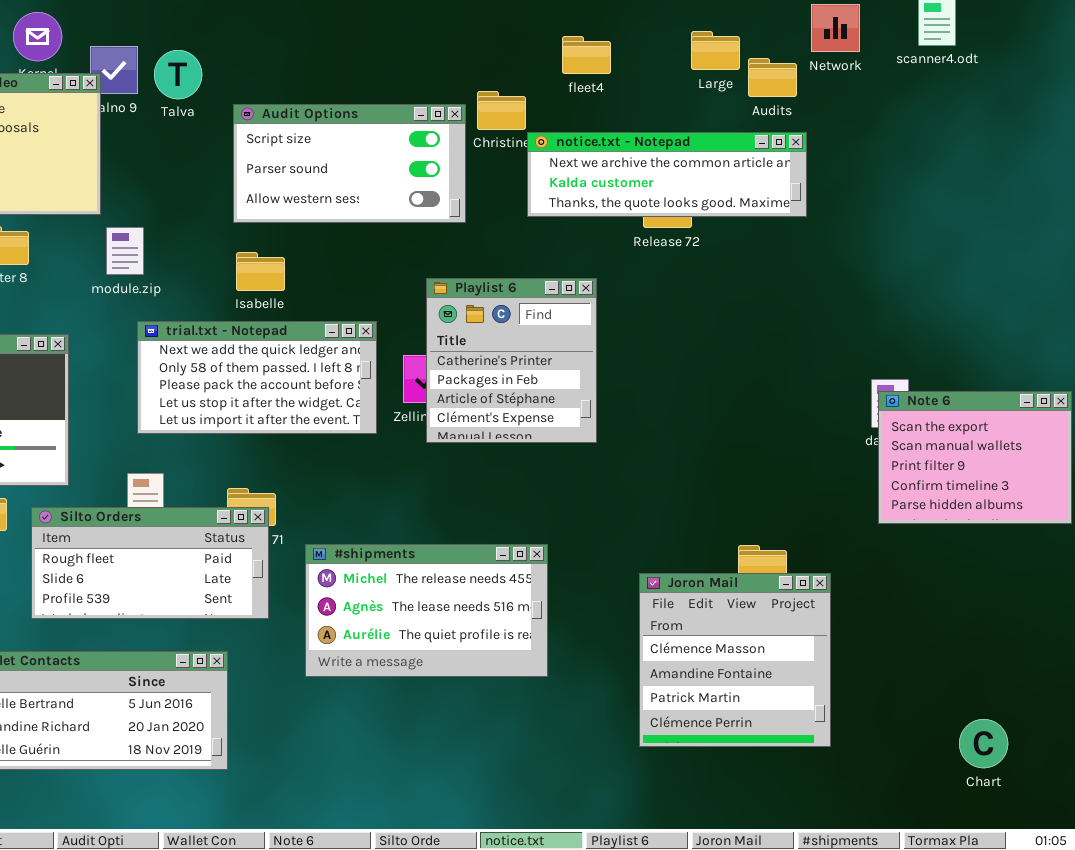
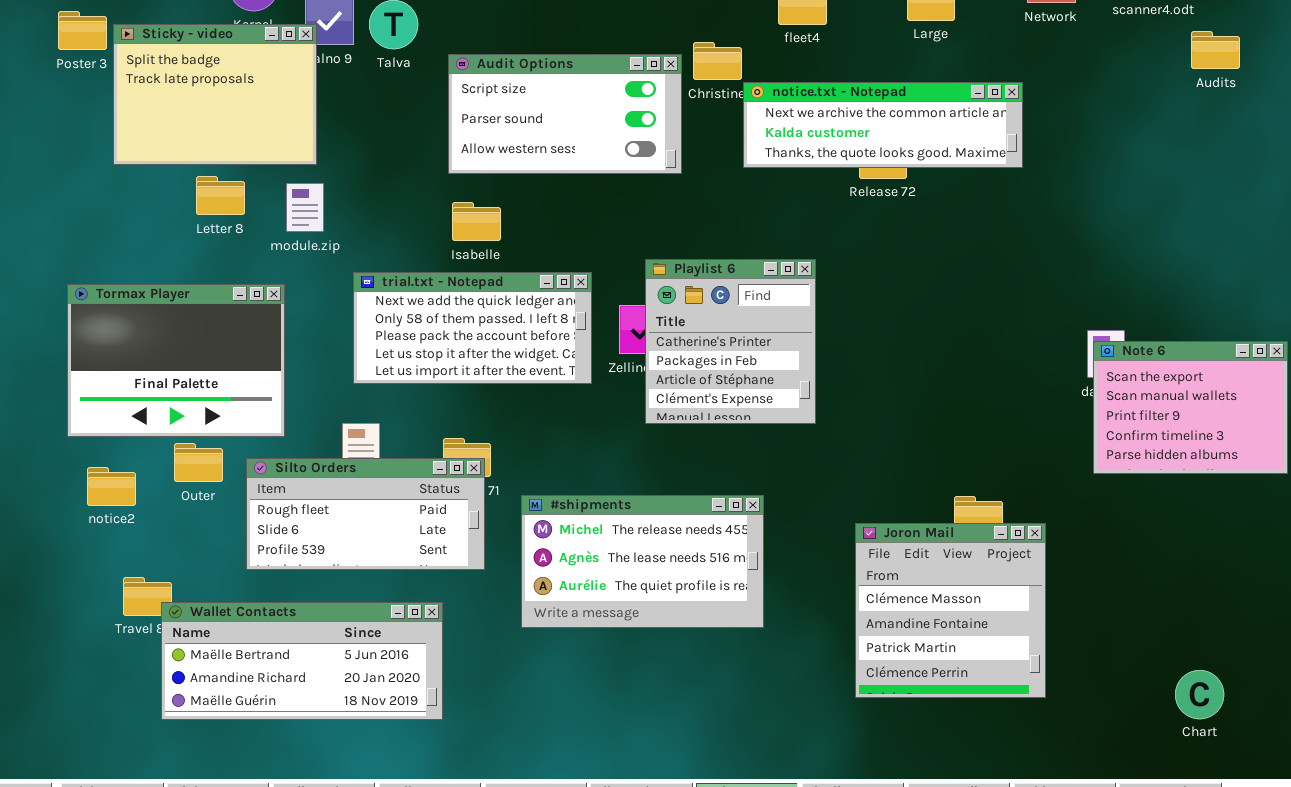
Audits: [748,58,797,97] -> [1191,31,1240,69], moved
module.zip: [106,227,144,275] -> [286,183,324,232], moved
Playlist 6: [426,278,597,443] -> [645,259,816,424], moved

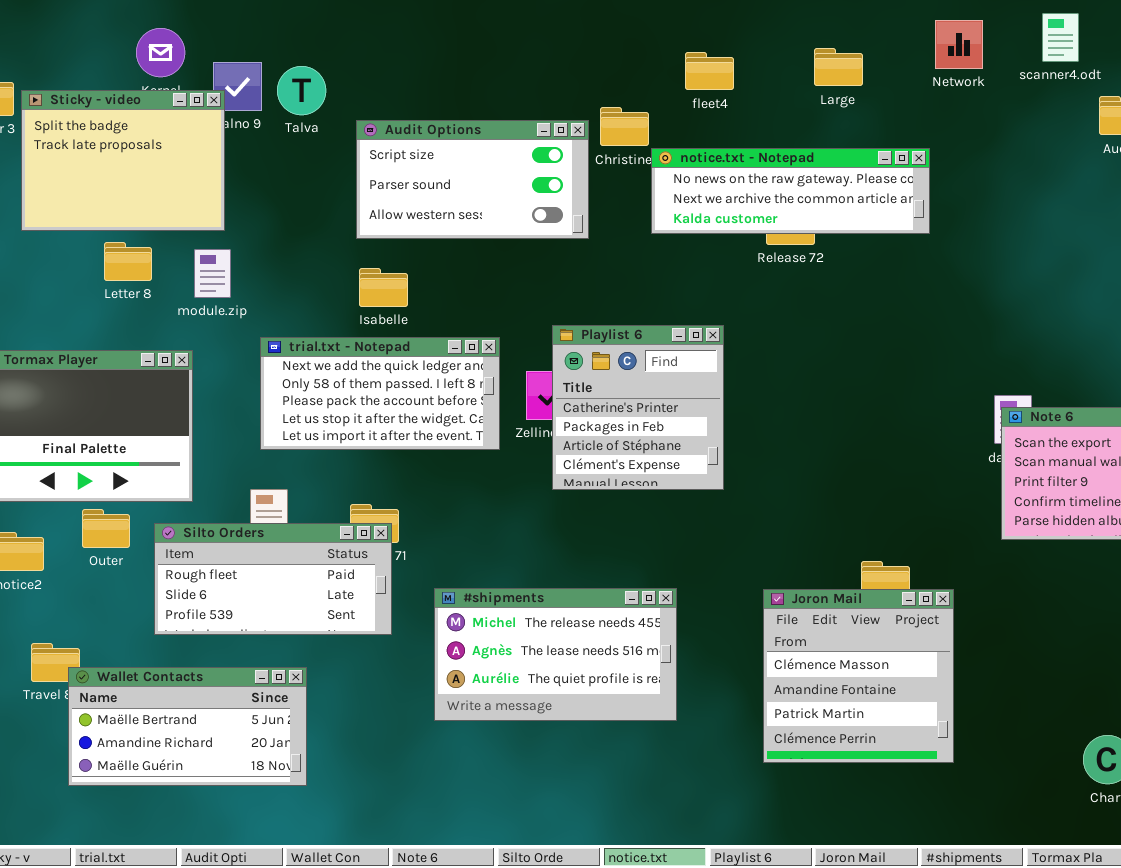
notice.txt - Notepad: [743,82,1023,168] -> [651,148,930,234], scrolled up 1 row
#shipments: [521,495,764,628] -> [434,588,677,721], moved
Wallet Contacts: [161,602,443,720] -> [68,667,307,786], resized

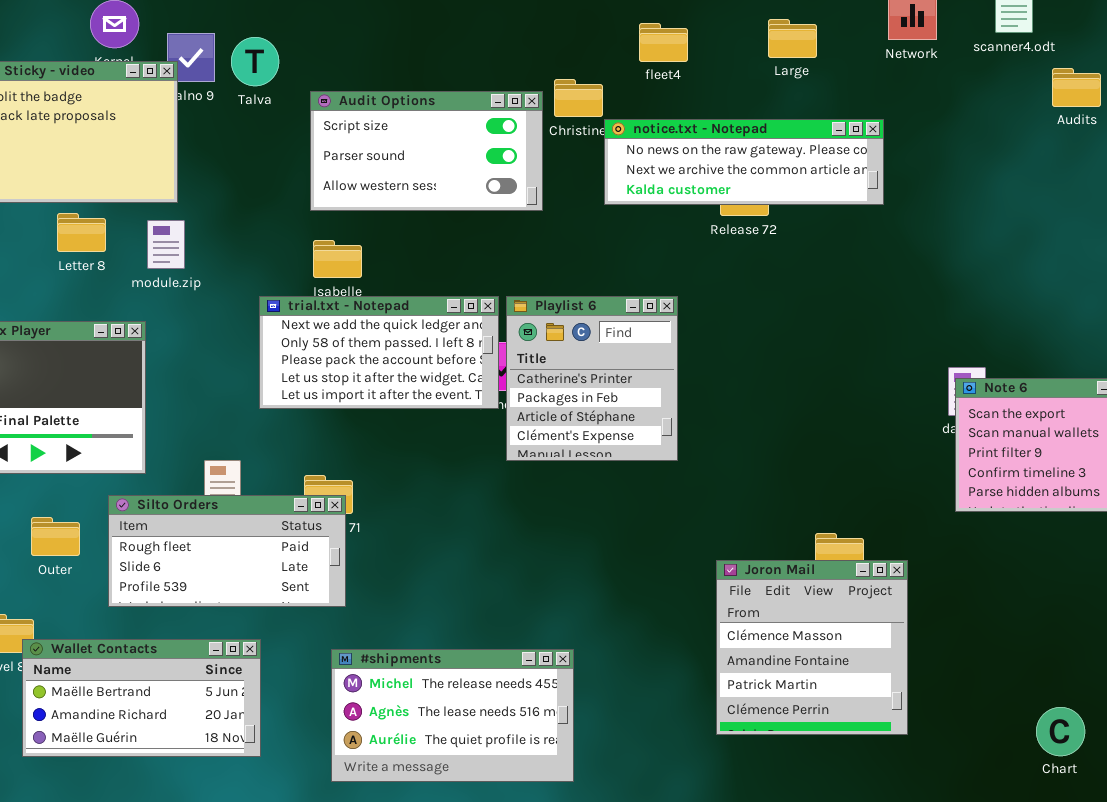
trial.txt - Notepad: [260,337,500,450] -> [259,296,499,409], moved
Outer: [82,509,130,548] -> [31,517,80,556], moved
#shipments: [434,588,677,721] -> [331,649,574,782], moved

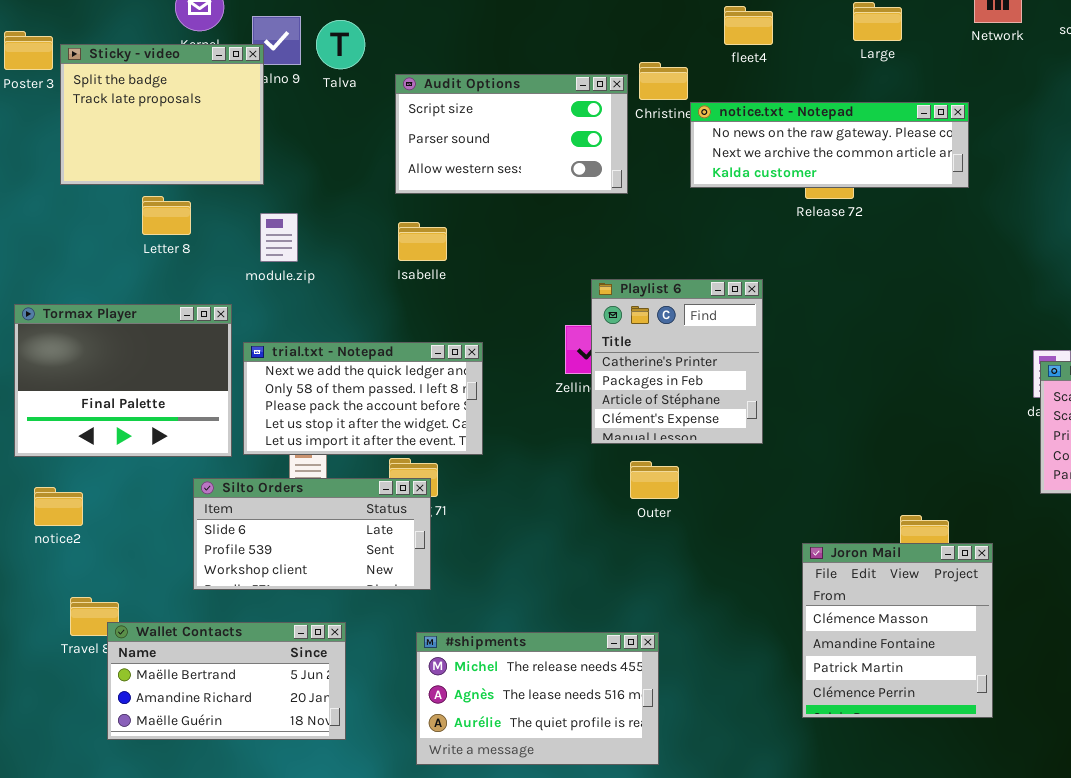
module.zip: [147,220,185,269] -> [260,213,298,262], moved
trial.txt - Notepad: [259,296,499,409] -> [243,342,483,455], moved
Silto Orders: [108,495,346,607] -> [193,478,431,590], scrolled down 1 row
Outer: [31,517,80,556] -> [630,461,679,499], moved

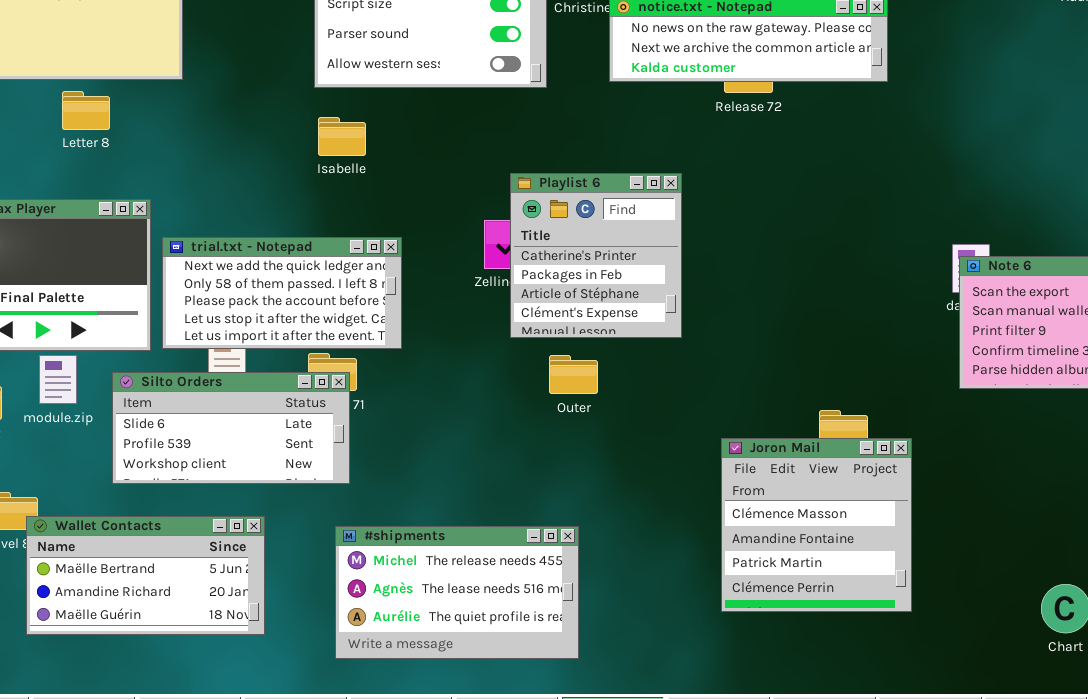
module.zip: [260,213,298,262] -> [39,355,77,404], moved

